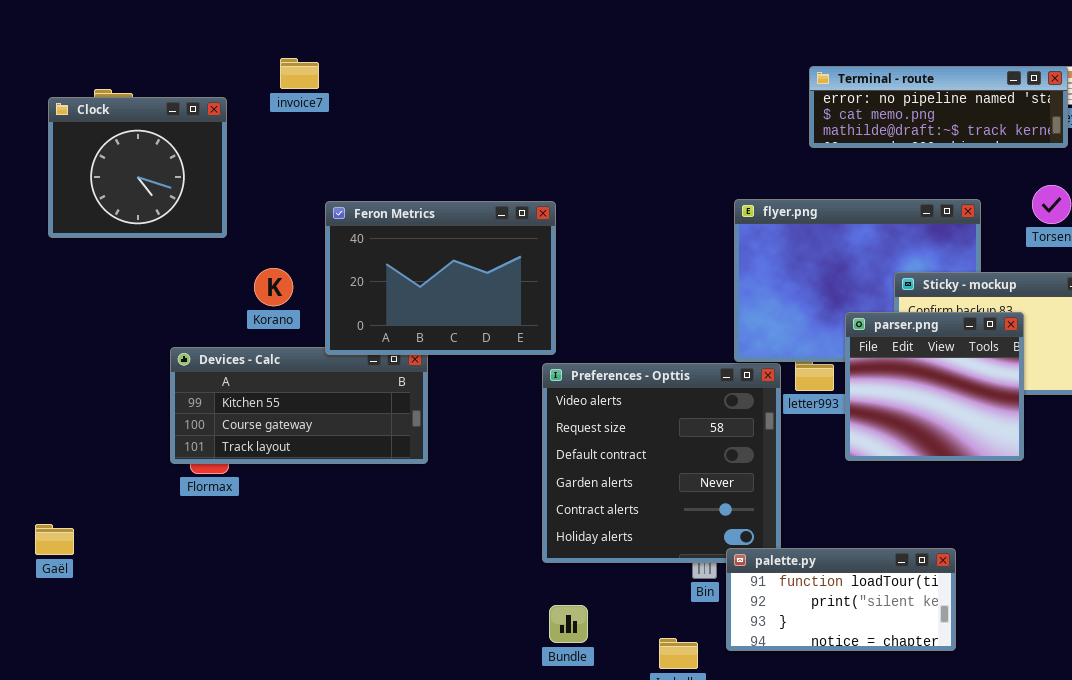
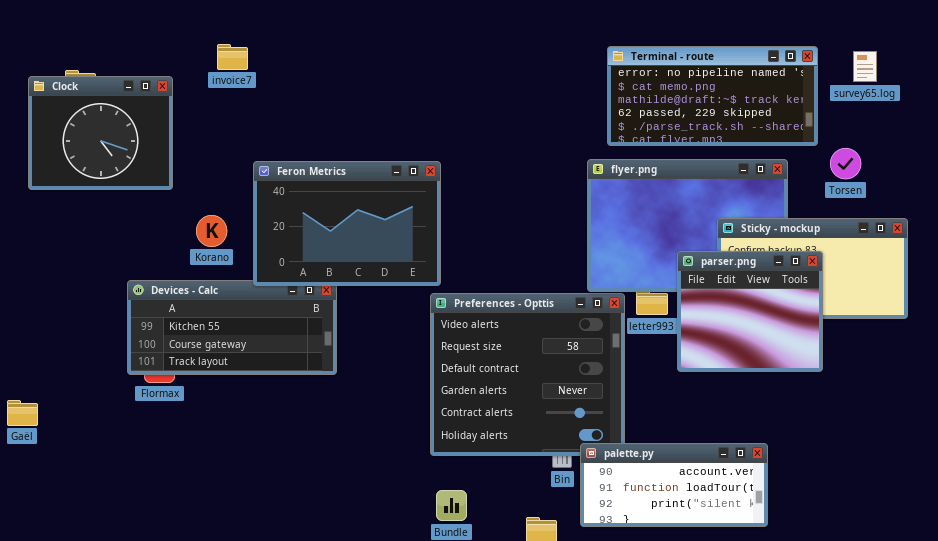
Terminal - route: [809,66,1068,148] -> [607,46,818,146], moved, resized
Gaël: [35,524,74,555] -> [7,400,38,426], moved
palette.py: [726,548,956,651] -> [580,443,768,527], scrolled up 1 row

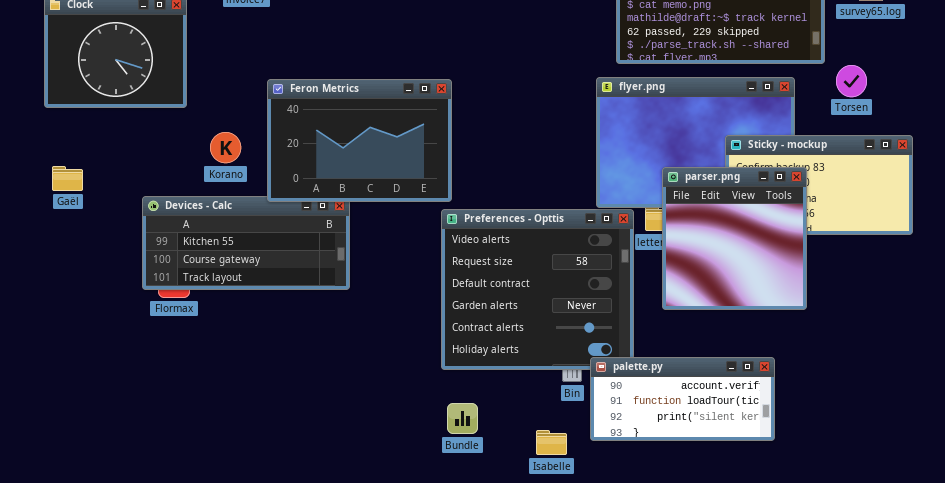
parser.png: [677,251,823,372] -> [662,167,807,310], moved, resized
Gaël: [7,400,38,426] -> [52,166,83,191], moved

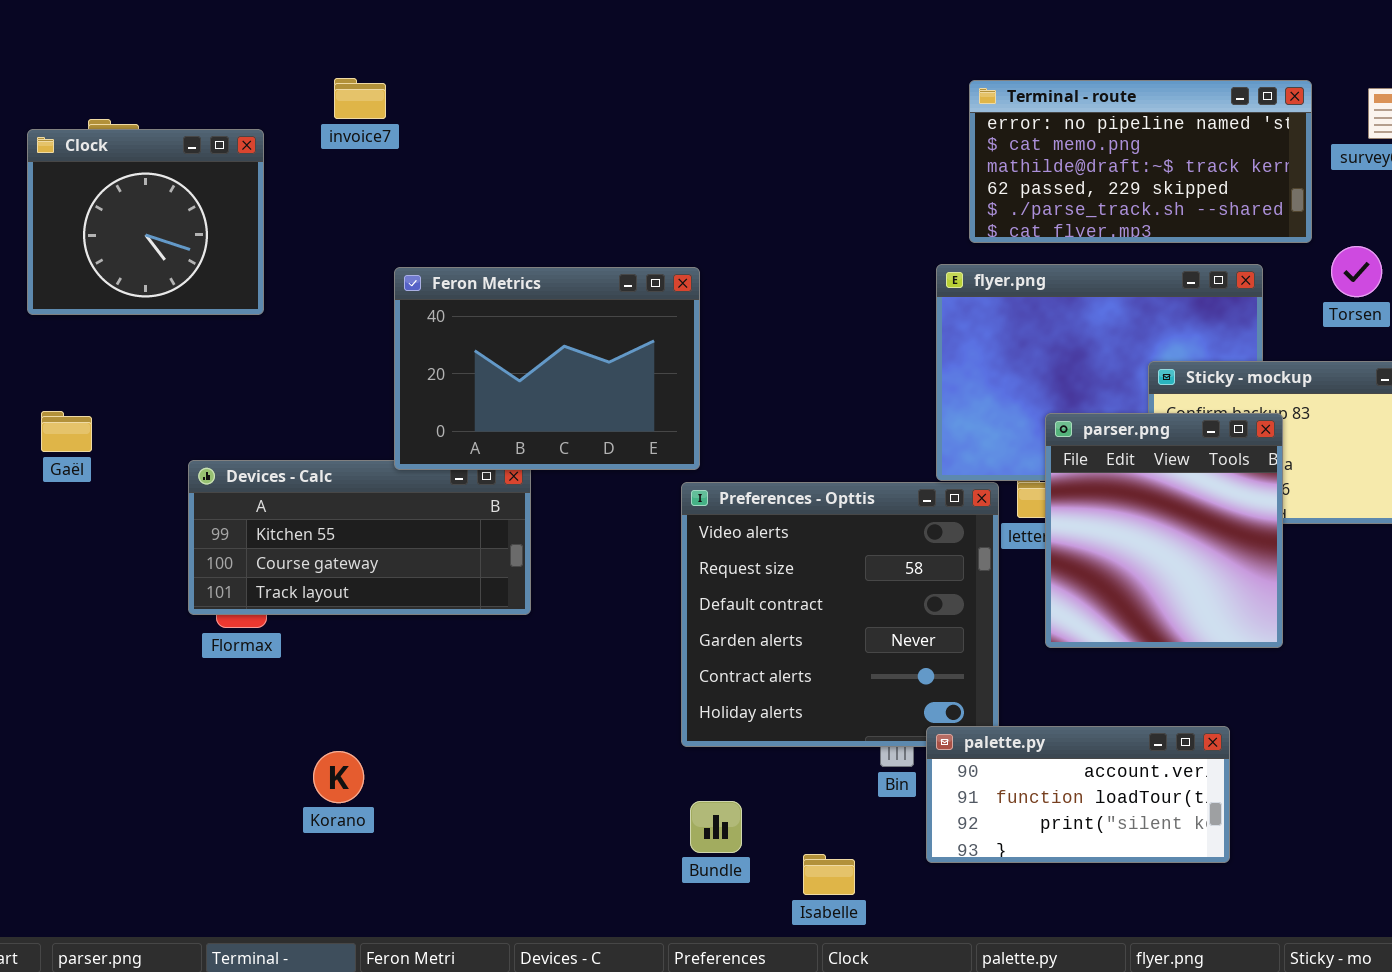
Korano: [210,132,241,163] -> [313,751,364,803], moved
Isabelle: [536,430,567,455] -> [803,854,855,895], moved

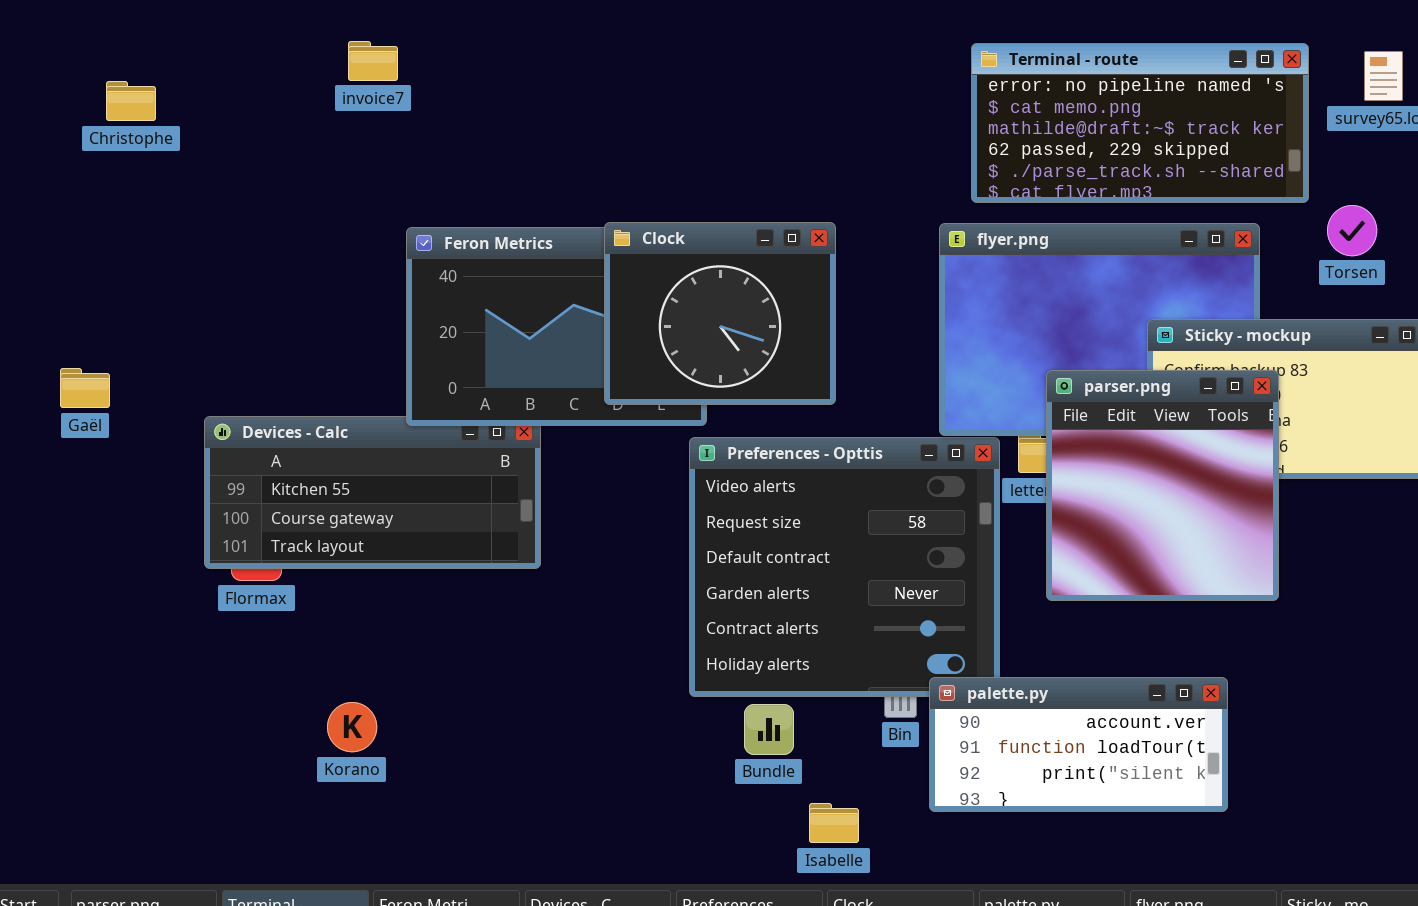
Clock: [27,129,264,315] -> [604,222,836,405], moved
Bundle: [690,801,742,853] -> [744,704,794,755], moved

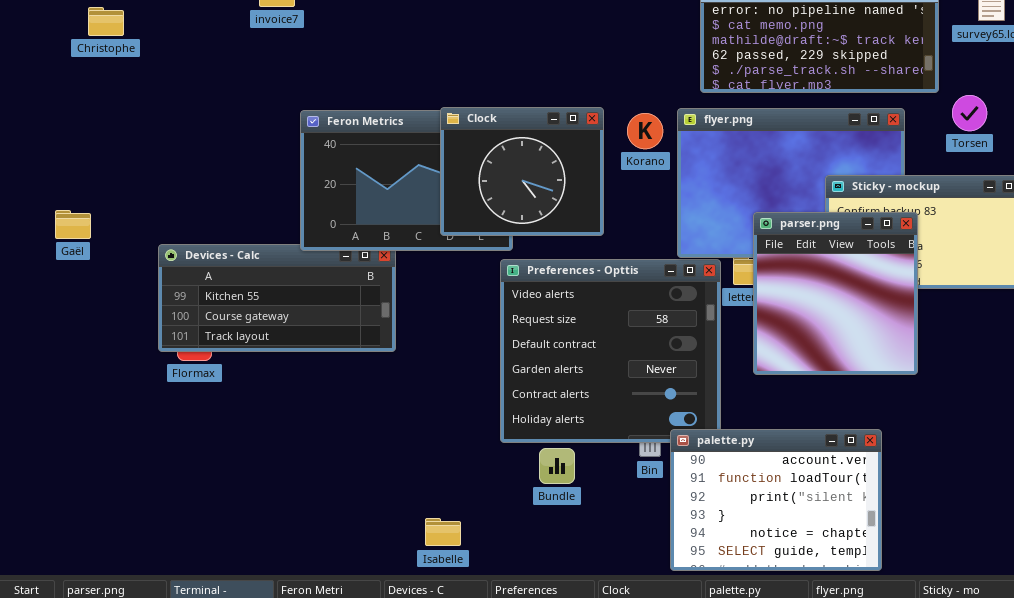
palette.py: [929,677,1228,812] -> [670,429,882,571], resized
Korano: [327,702,377,752] -> [627,113,663,149], moved
Isabelle: [809,803,859,843] -> [425,518,461,546], moved

